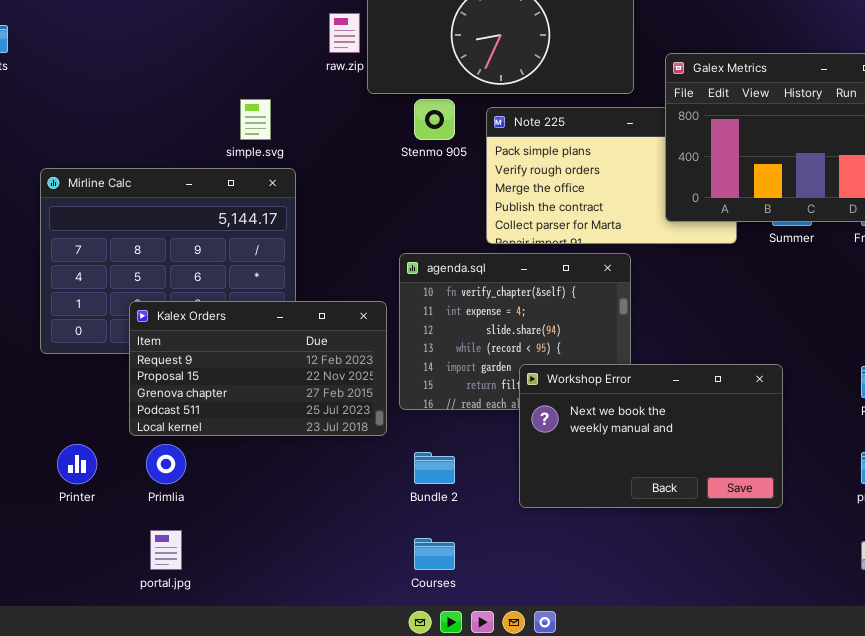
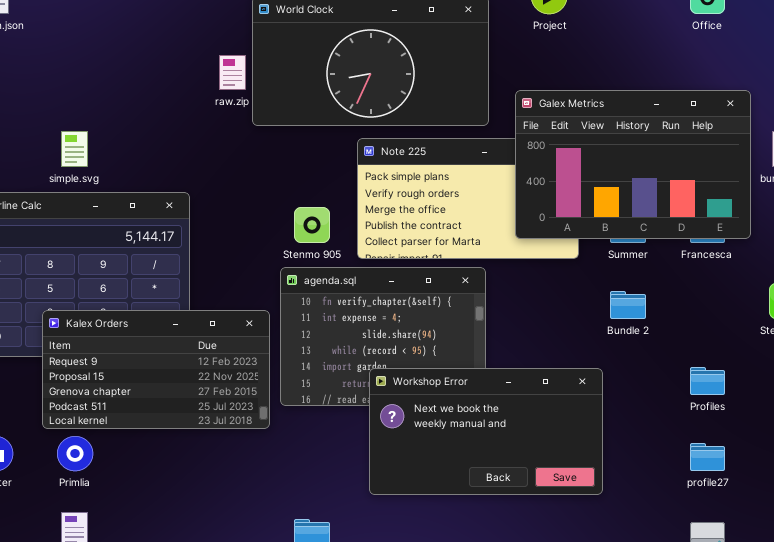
simple.svg: [240,99,271,140] -> [61,131,88,167], moved
Stenmo 905: [414,99,455,140] -> [294,207,330,243], moved
Workshop Error: [519,364,783,508] -> [369,368,603,495], moved
Bundle 2: [414,452,455,484] -> [610,291,646,319], moved

